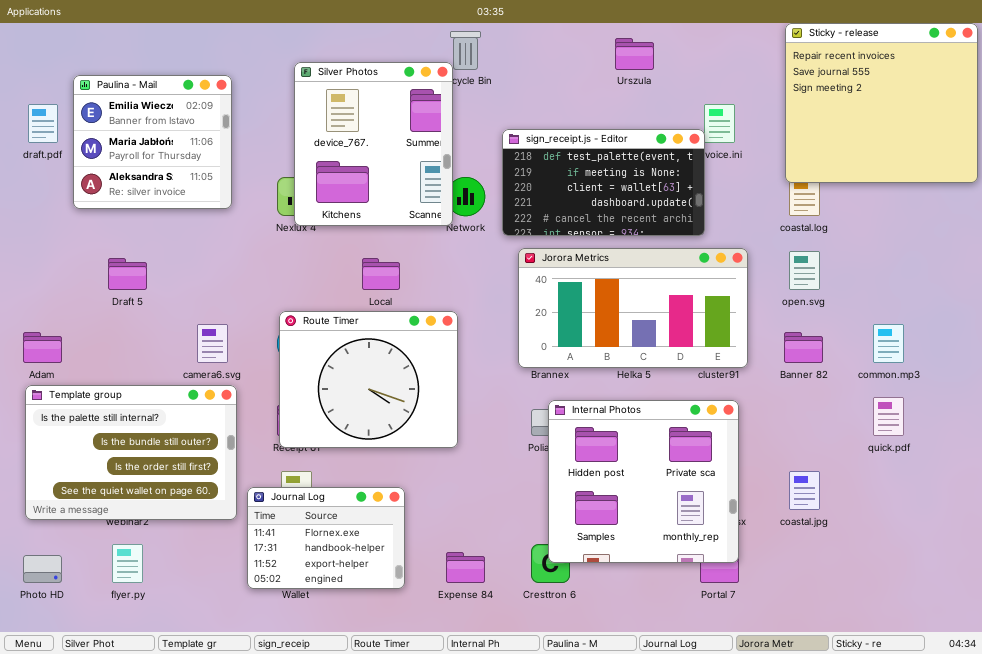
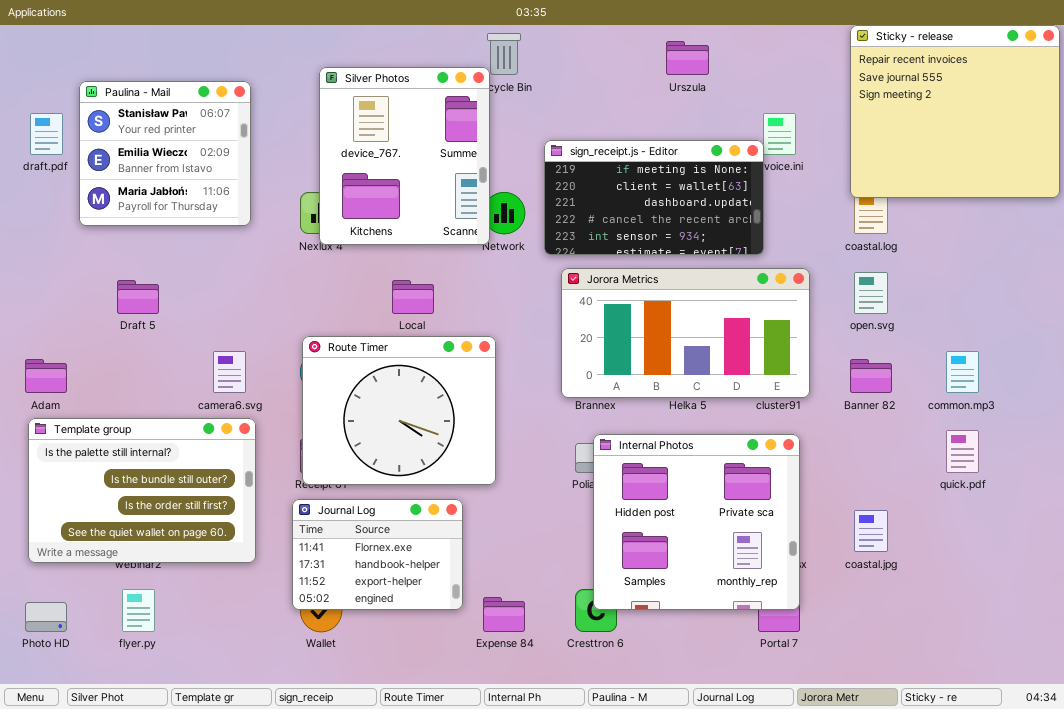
Paulina - Mail: [73,75,232,209] -> [79,81,251,226], scrolled up 1 row
sign_receipt.js - Editor: [502,129,705,236] -> [544,140,764,255], scrolled down 1 row
Journal Log: [247,487,405,589] -> [292,499,463,610], moved

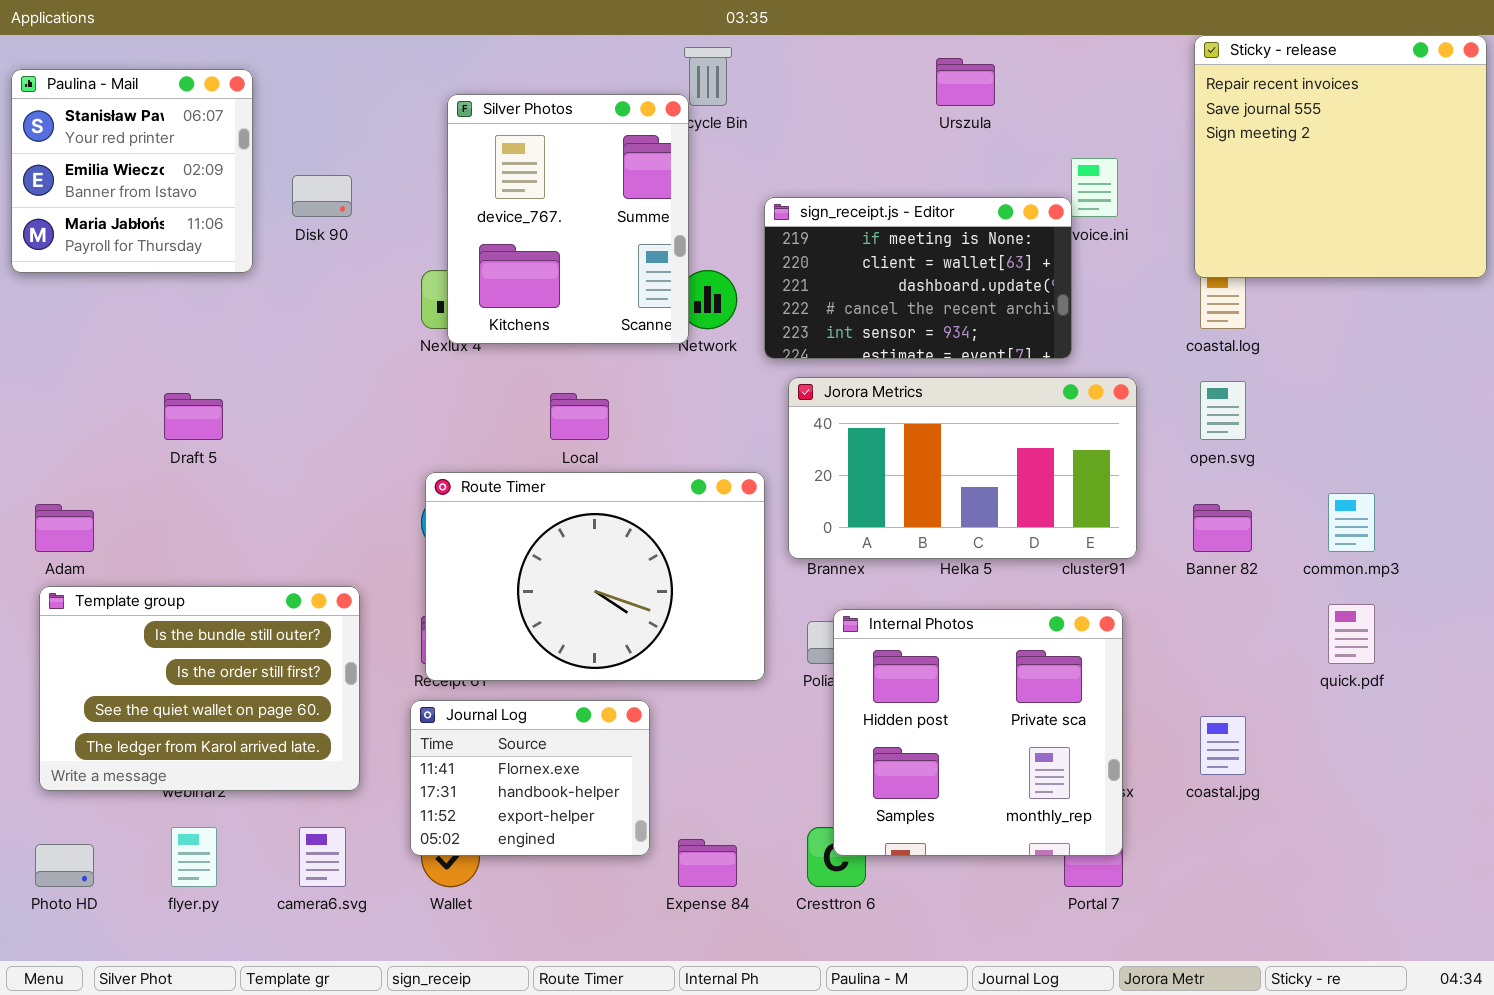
Paulina - Mail: [79,81,251,226] -> [11,69,253,273], moved
Route Timer: [302,336,496,485] -> [425,472,765,681], resized
camera6.svg: [213,351,246,393] -> [299,827,346,887], moved
Template group: [28,418,256,563] -> [39,586,360,791], scrolled down 1 row

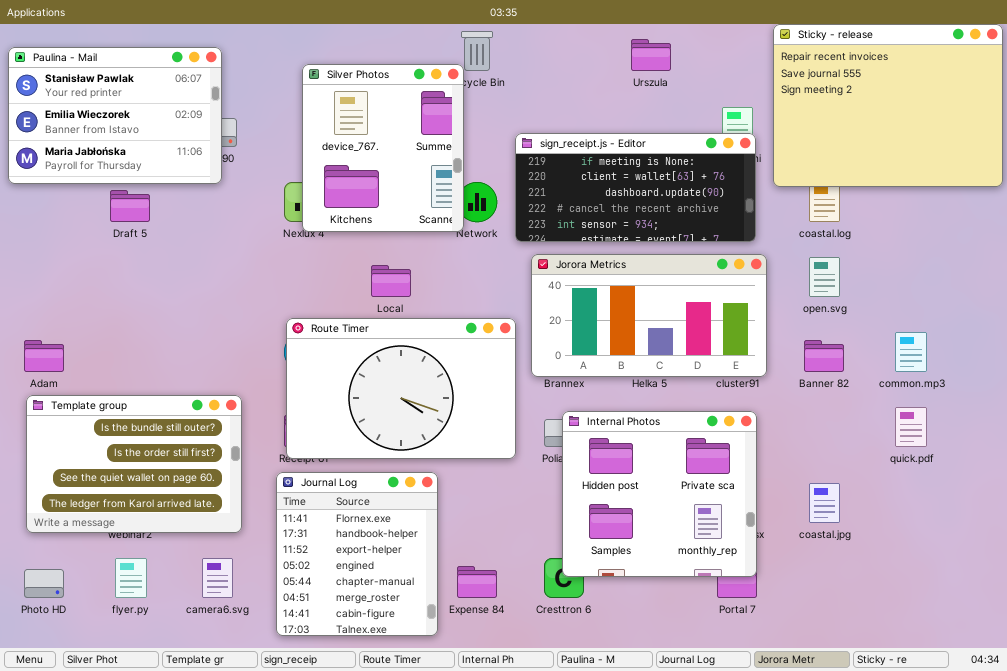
Sticky - release: [1194,35,1487,278] -> [773,24,1003,187], resized
Paulina - Mail: [11,69,253,273] -> [8,47,222,184], resized
sign_receipt.js - Editor: [764,197,1072,359] -> [515,133,756,242], resized
Draft 5: [164,393,223,440] -> [110,190,150,222], moved
Journal Log: [410,700,650,856] -> [276,472,438,636], resized

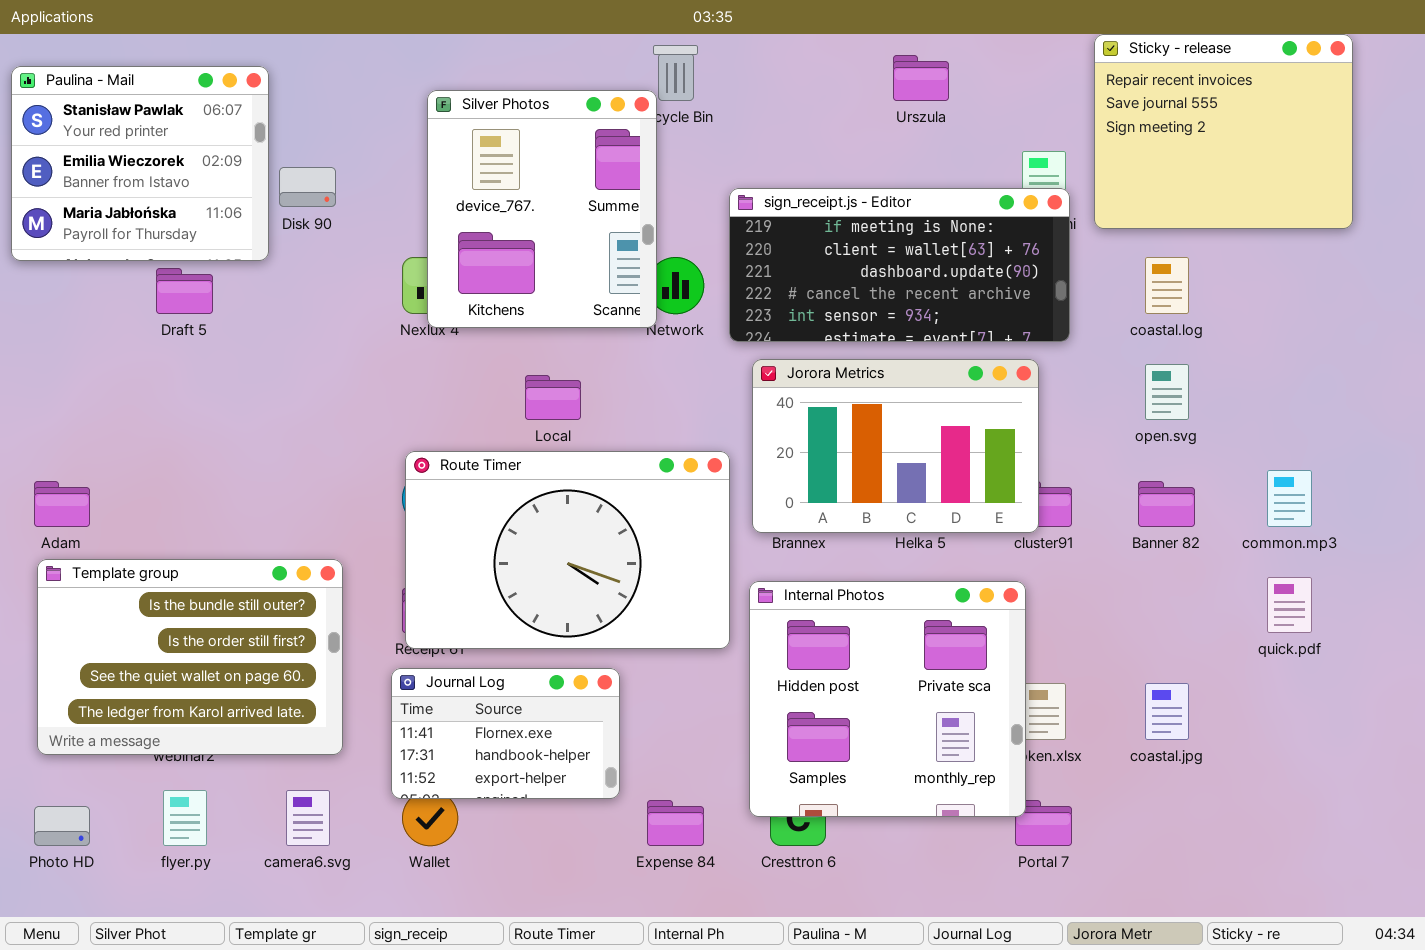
Sticky - release: [773,24,1003,187] -> [1094,34,1353,229], resized
Paulina - Mail: [8,47,222,184] -> [11,66,269,261], resized
Jorora Metrics: [531,254,767,377] -> [752,359,1039,533], resized
Internal Photos: [562,411,757,577] -> [749,581,1026,817], moved
Journal Log: [276,472,438,636] -> [391,668,620,799], resized

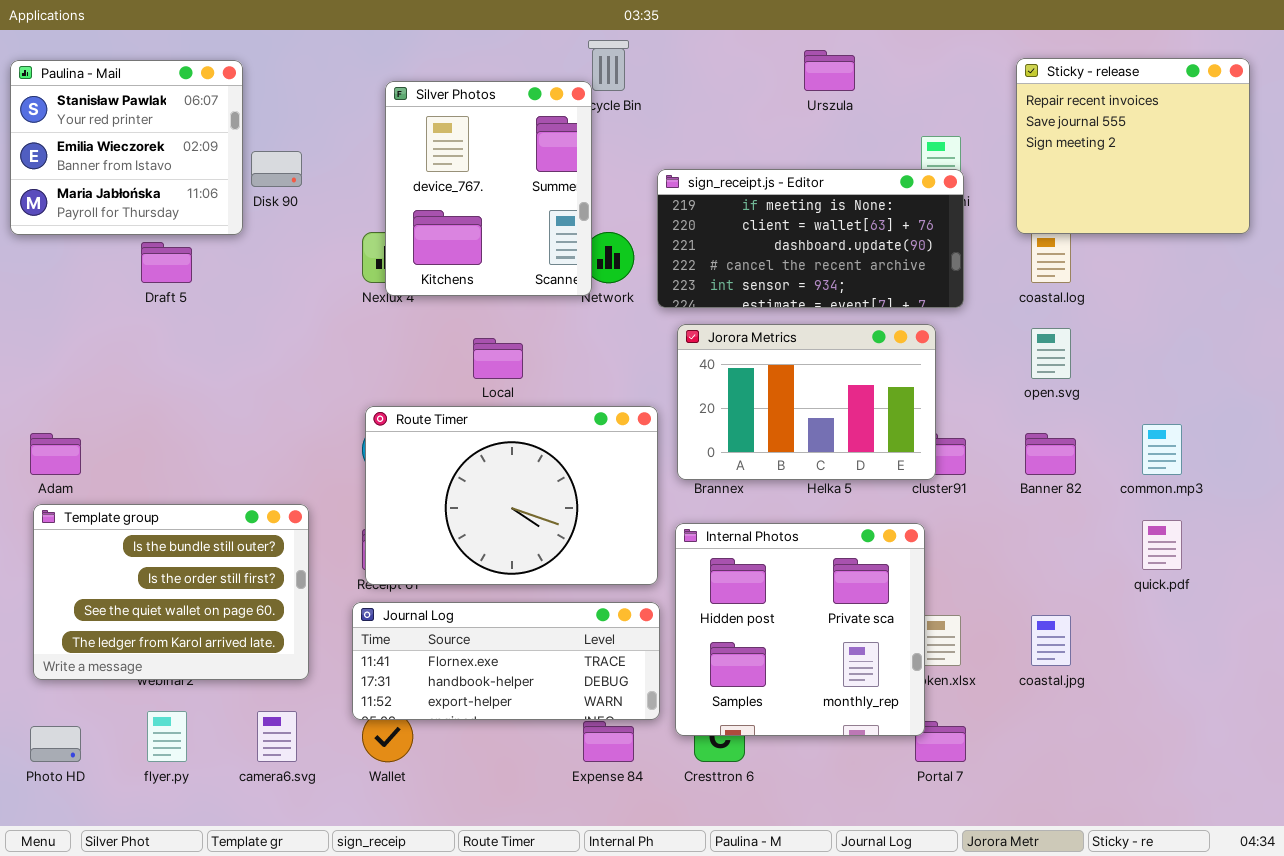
Sticky - release: [1094,34,1353,229] -> [1016,58,1250,234], moved
Journal Log: [391,668,620,799] -> [352,602,660,720], resized

